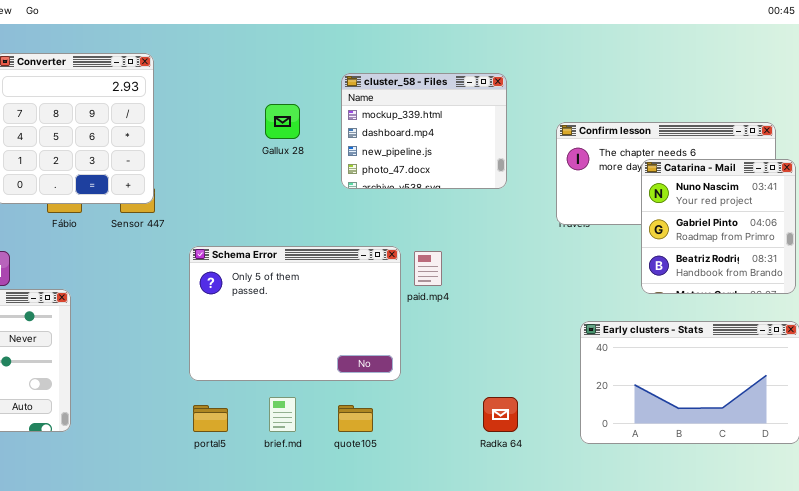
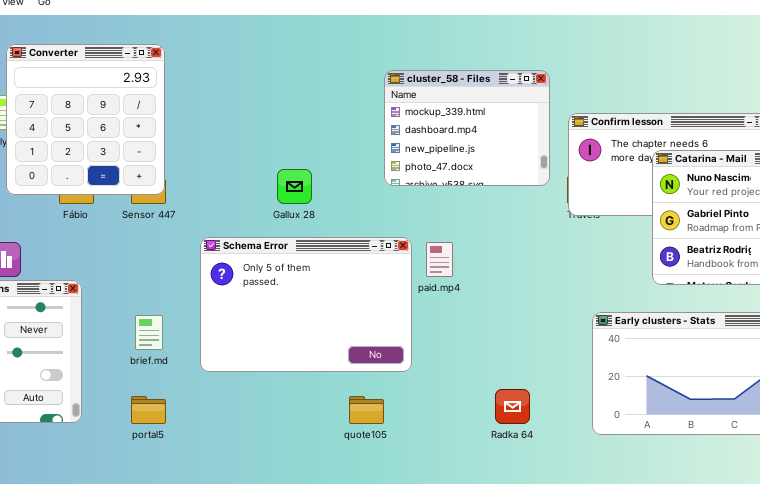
cluster_58 - Files: [341,73,507,189] -> [384,70,550,186], moved
Gallux 28: [265,104,300,139] -> [277,169,312,204], moved
brief.md: [269,397,296,432] -> [135,315,163,350], moved
portal5: [193,405,228,432] -> [131,396,166,424], moved

